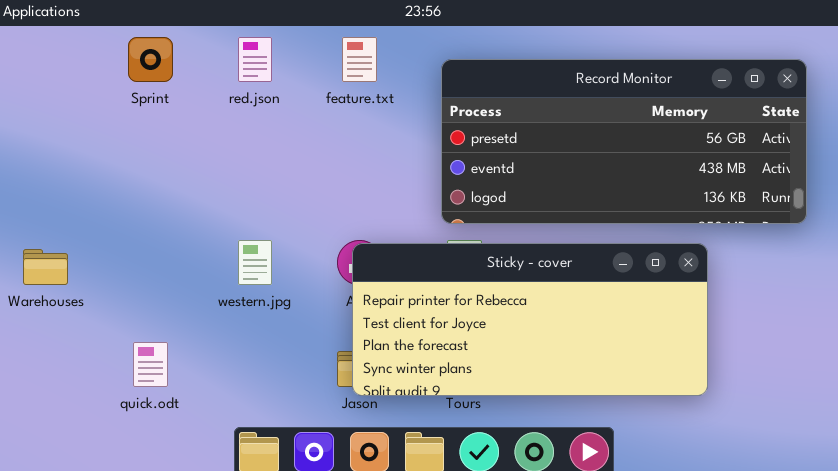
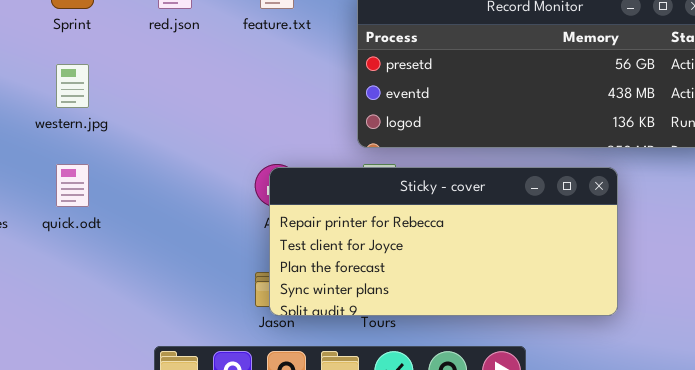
western.jpg: [238,240,272,285] -> [56,64,89,108], moved
quick.odt: [133,342,168,387] -> [56,164,89,207], moved

